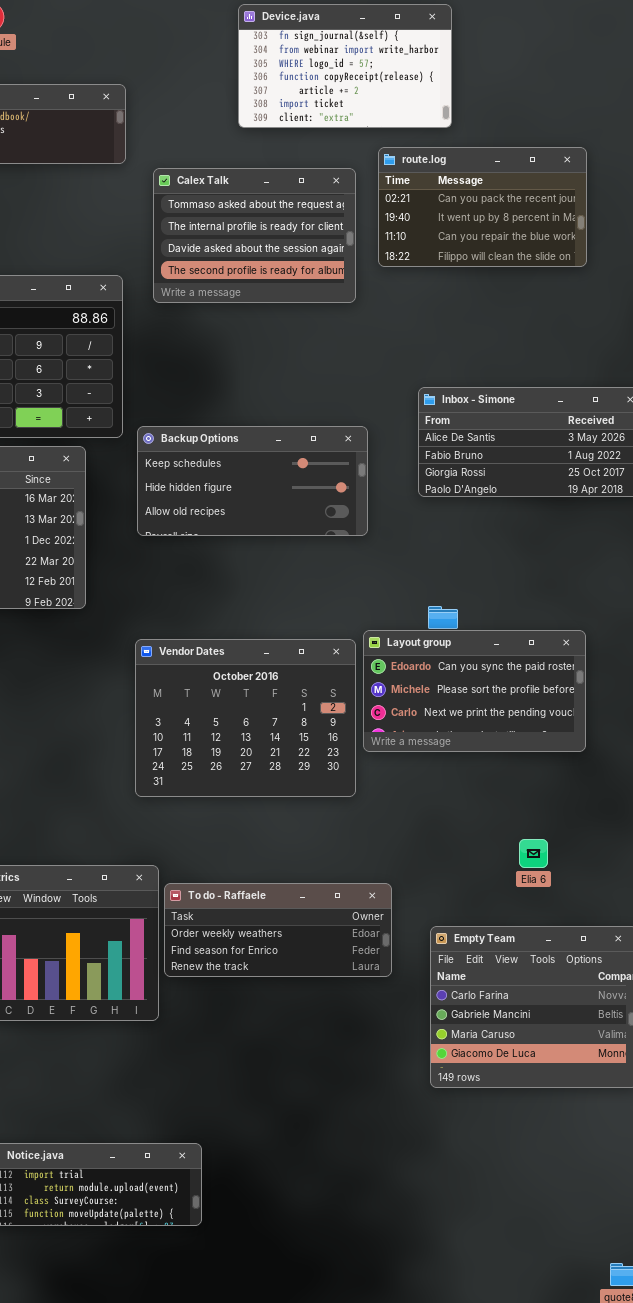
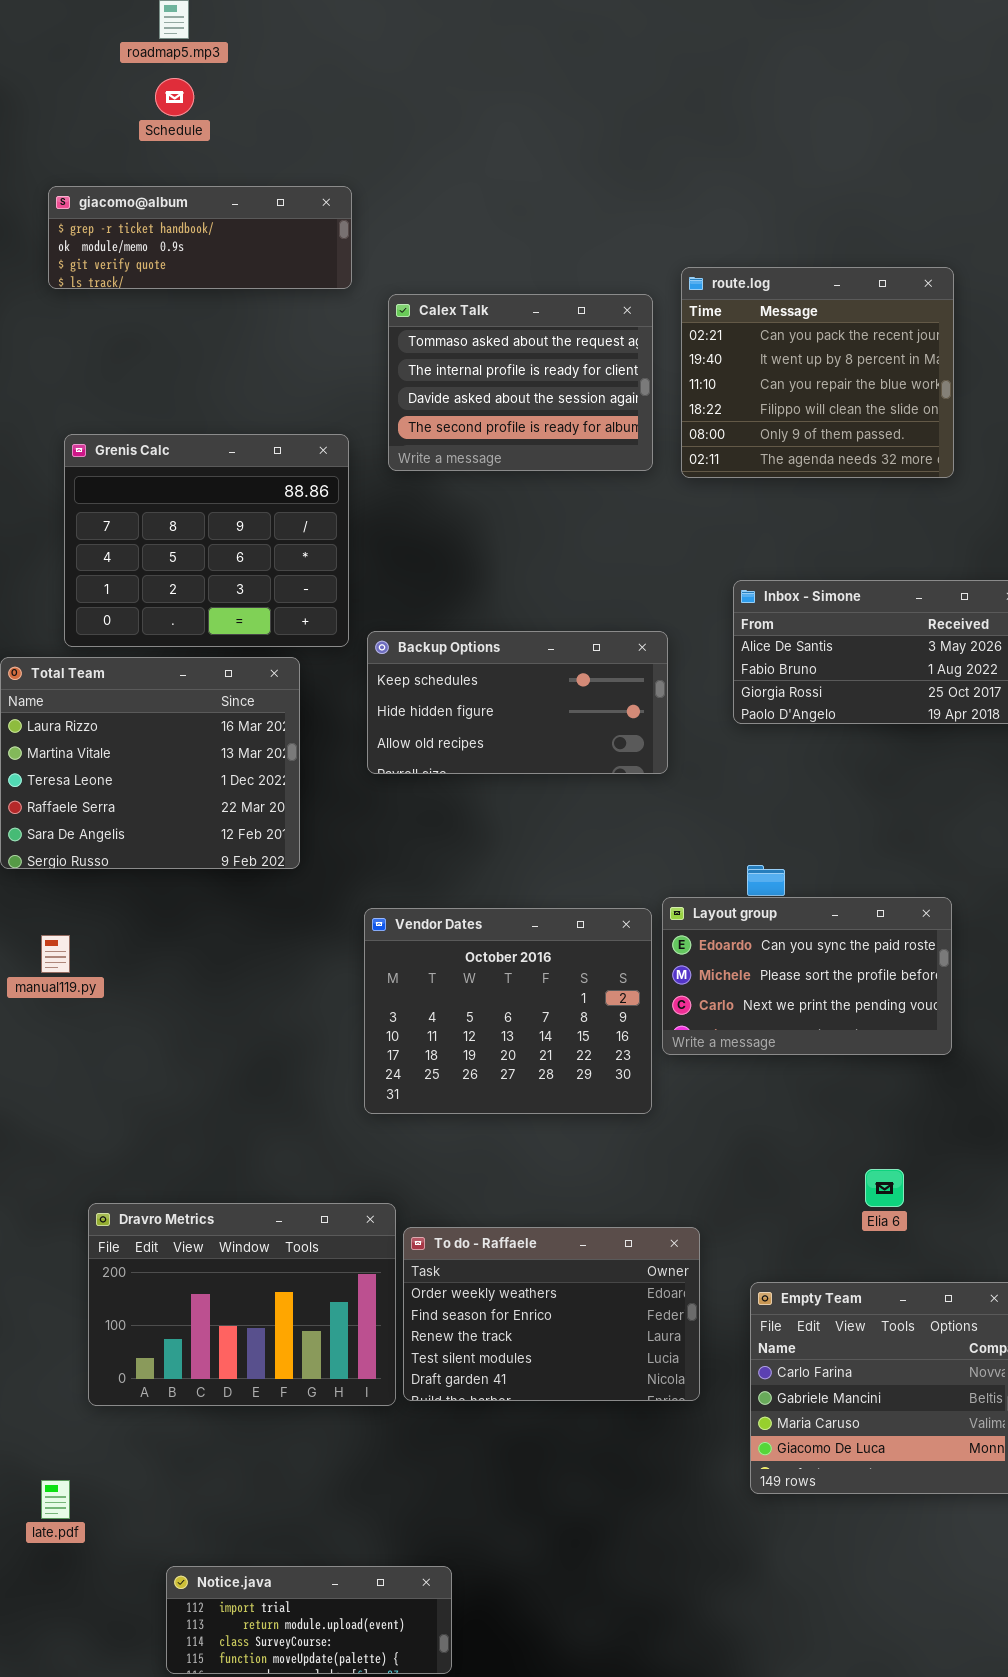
Device.java: [238,4,452,128] -> none, closed
route.log: [378,147,587,267] -> [681,267,954,478], resized
To do - Raffaele: [164,883,392,977] -> [403,1227,700,1401], resized

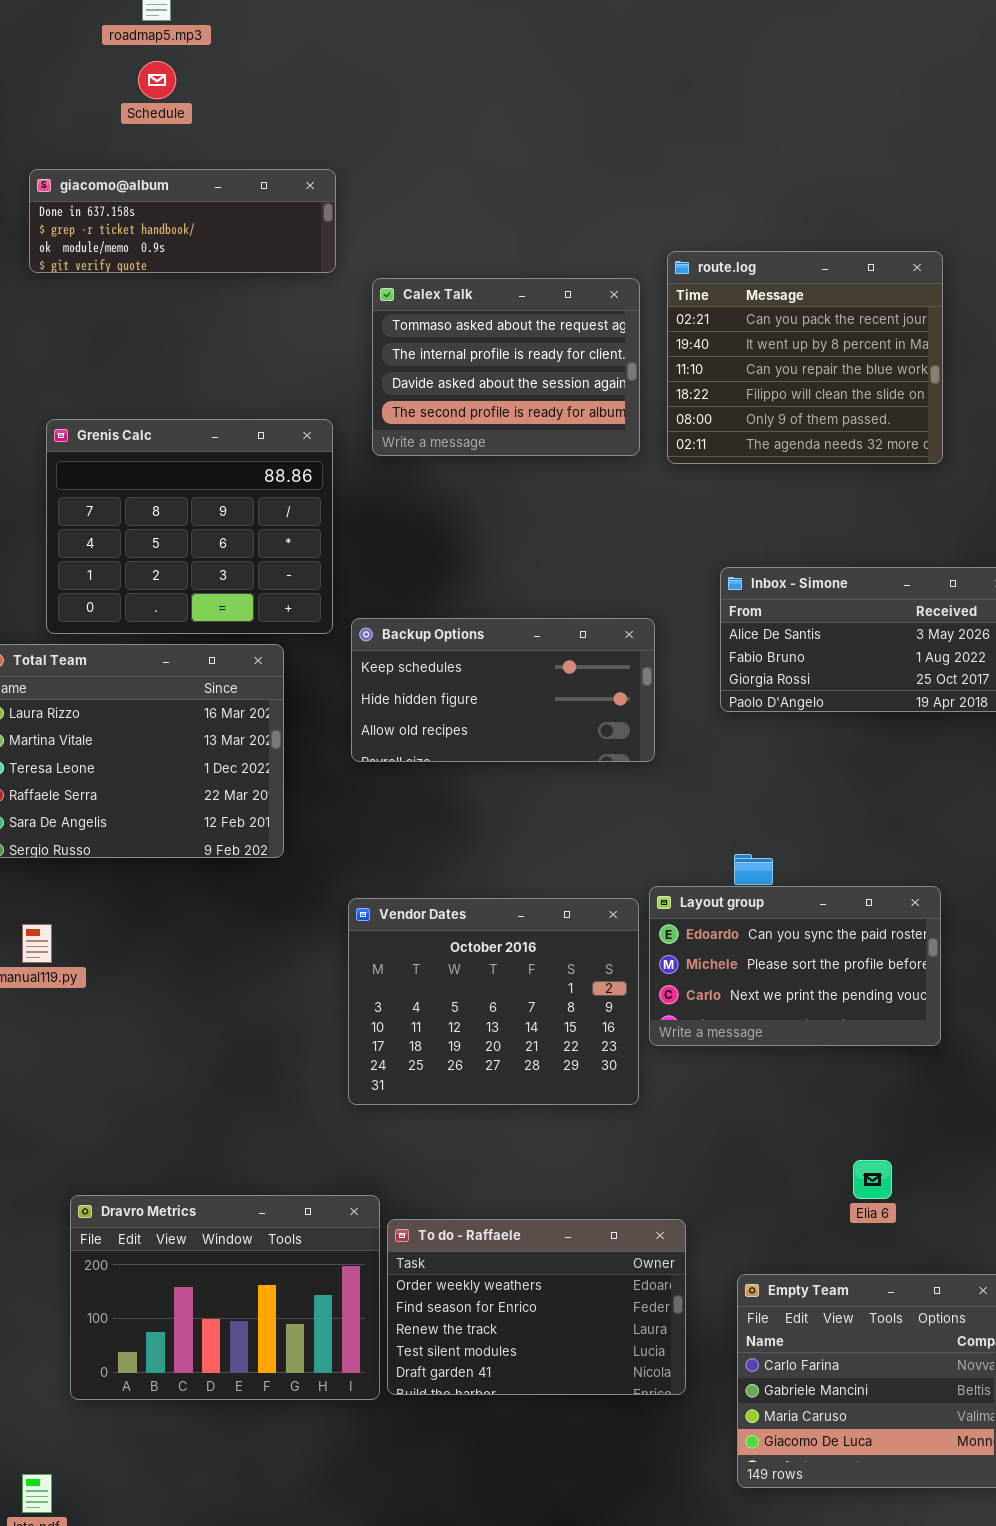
giacomo@album: [48,186,352,289] -> [29,169,336,273], scrolled up 1 row

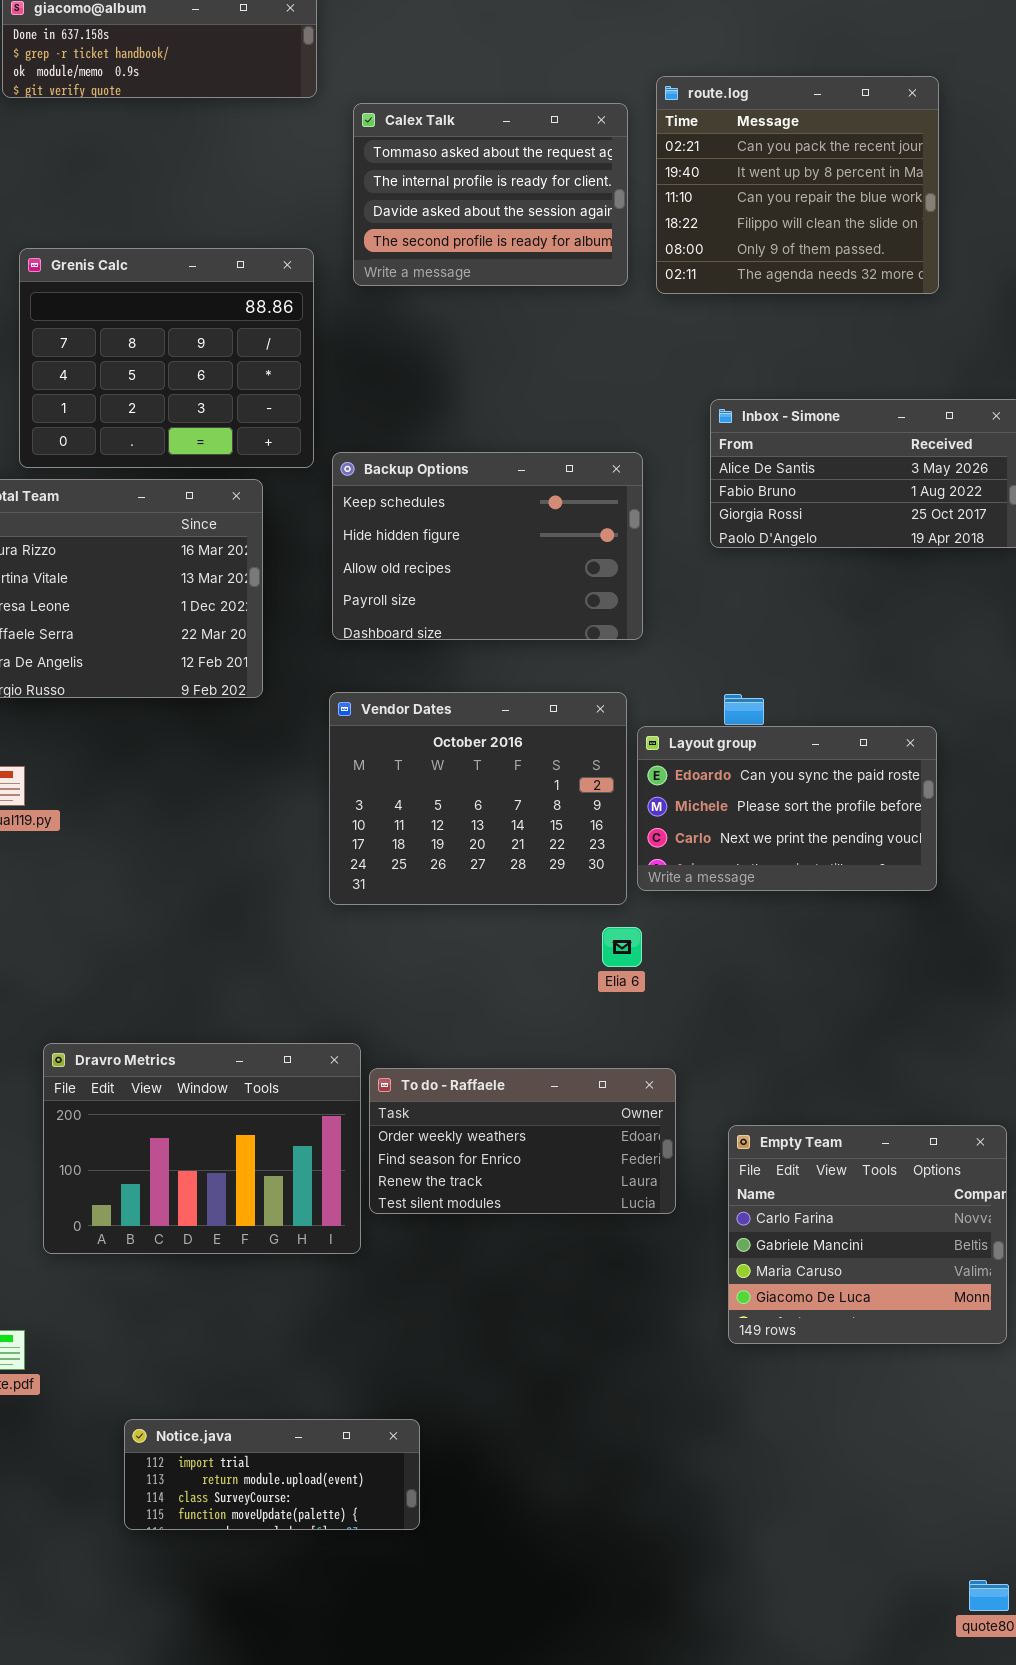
Backup Options: [351,618,655,762] -> [332,452,643,640], resized
Vendor Dates: [348,898,639,1105] -> [329,692,627,905], moved
Elia 6: [853,1160,892,1199] -> [602,927,642,967], moved
To do - Raffaele: [387,1219,686,1395] -> [369,1068,676,1214], resized

